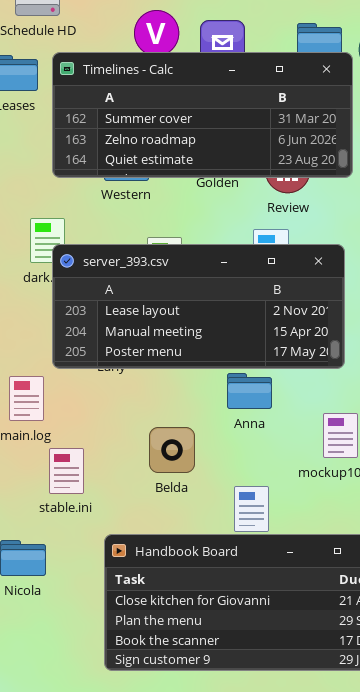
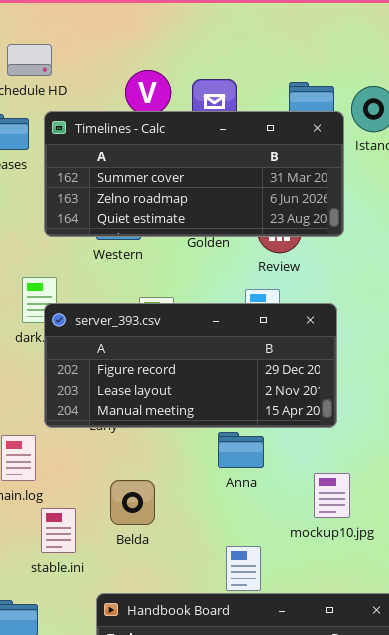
server_393.csv: [52,244,345,369] -> [44,303,337,428], scrolled up 1 row
Belda: [149,427,195,473] -> [110,480,155,525], moved

